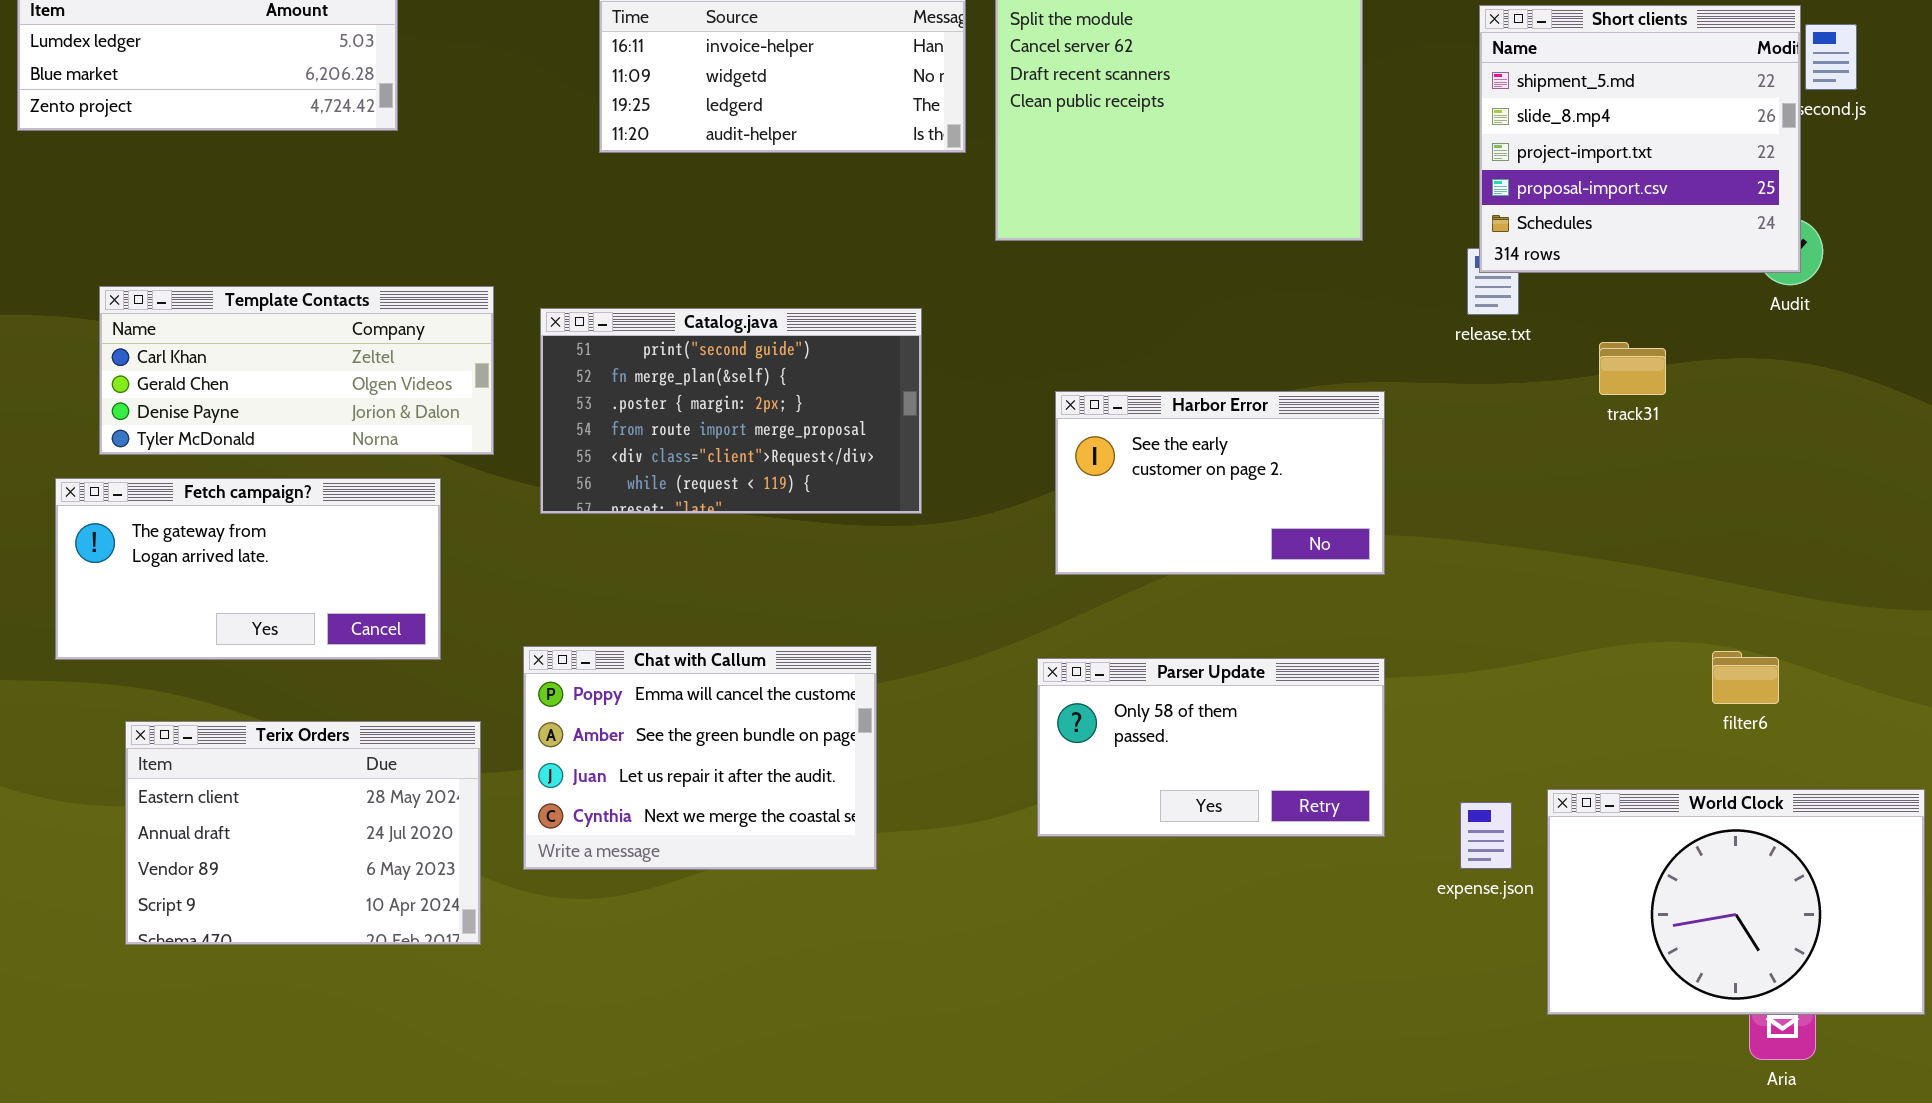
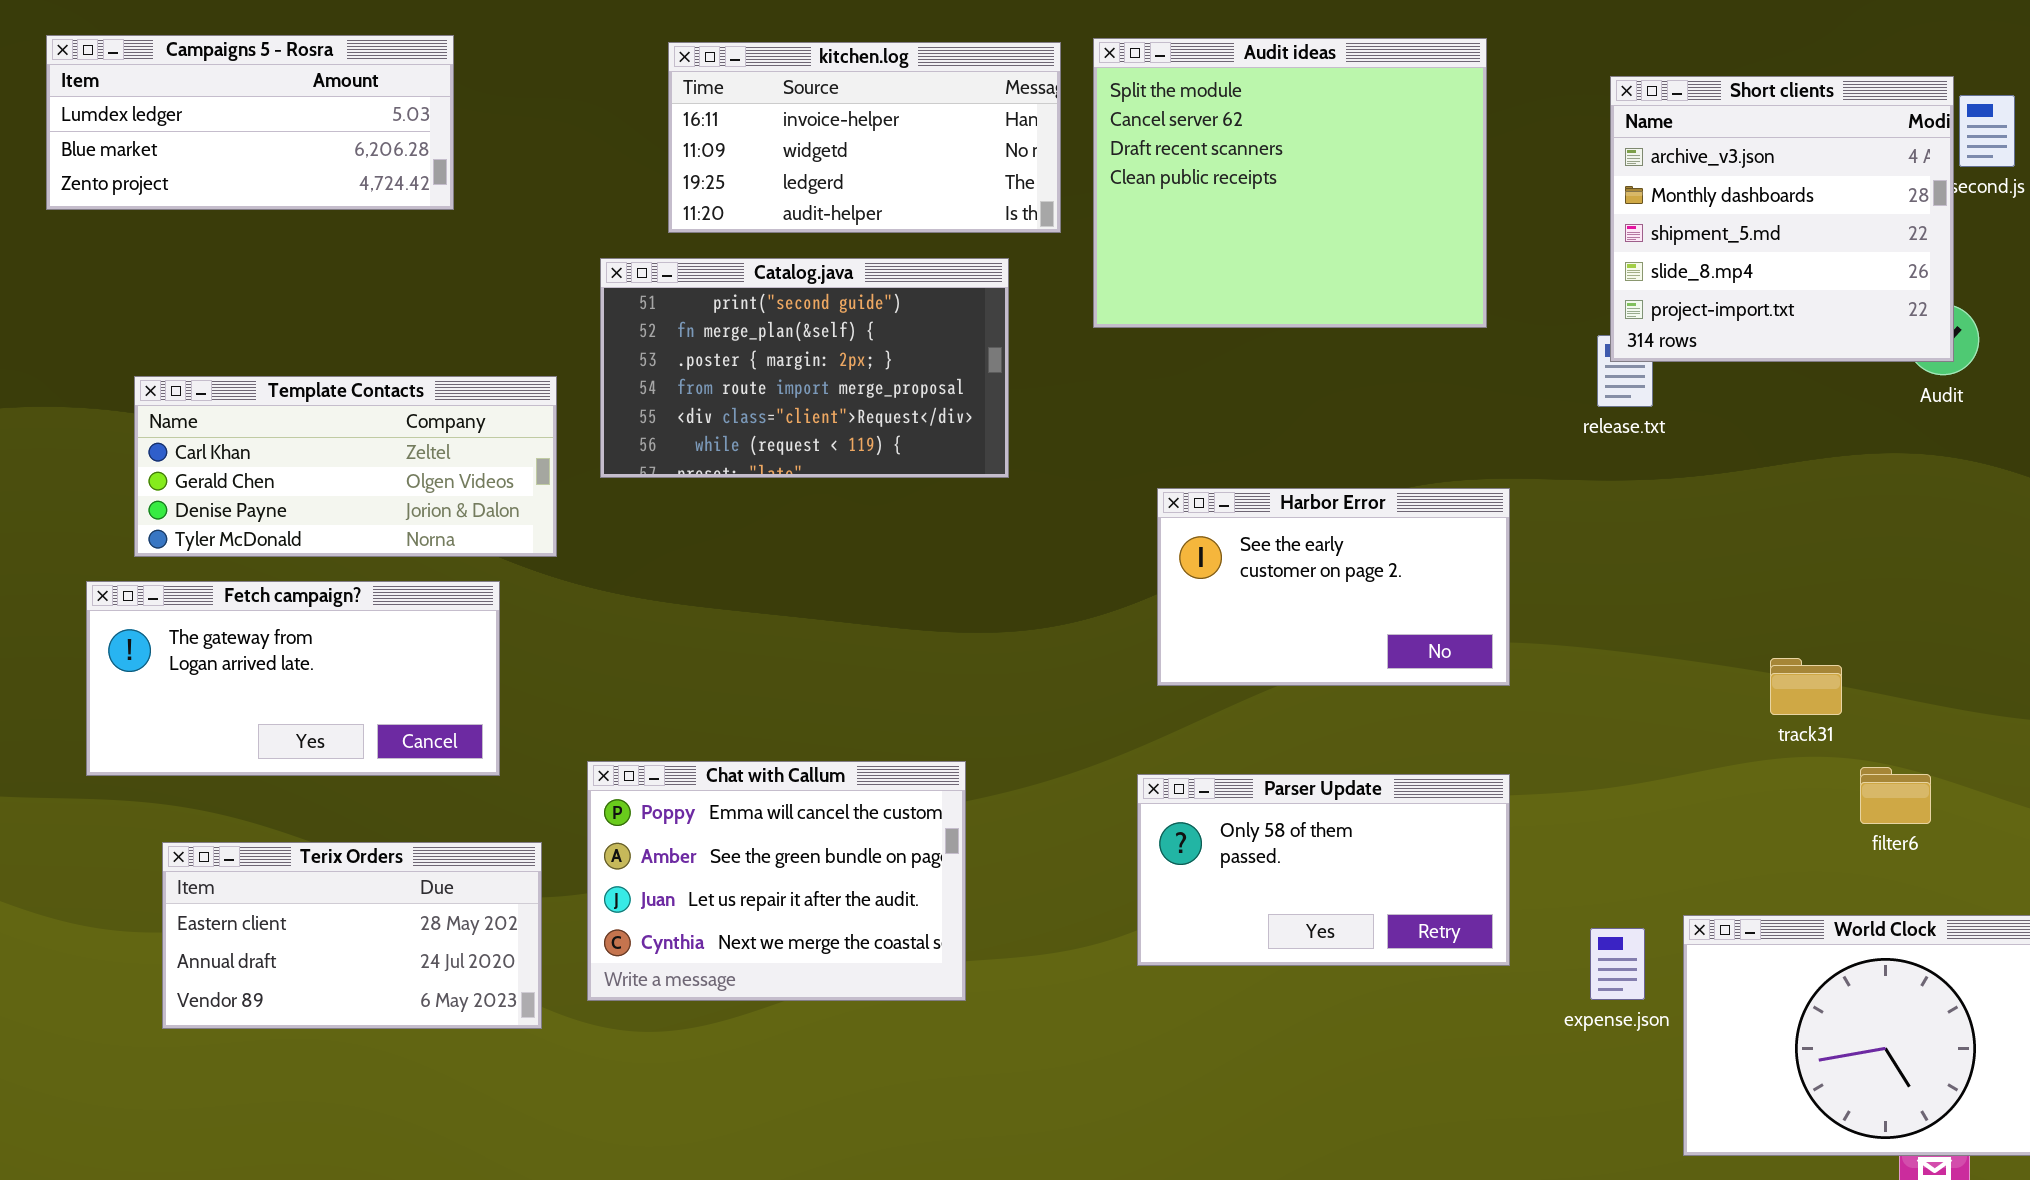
Short clients: [1479,5,1801,273] -> [1610,76,1954,362], scrolled up 2 rows
Catalog.java: [540,308,922,514] -> [600,258,1009,478], moved
track31: [1599,342,1666,395] -> [1770,658,1842,715], moved
Terix Orders: [125,721,481,945] -> [162,842,542,1029], resized

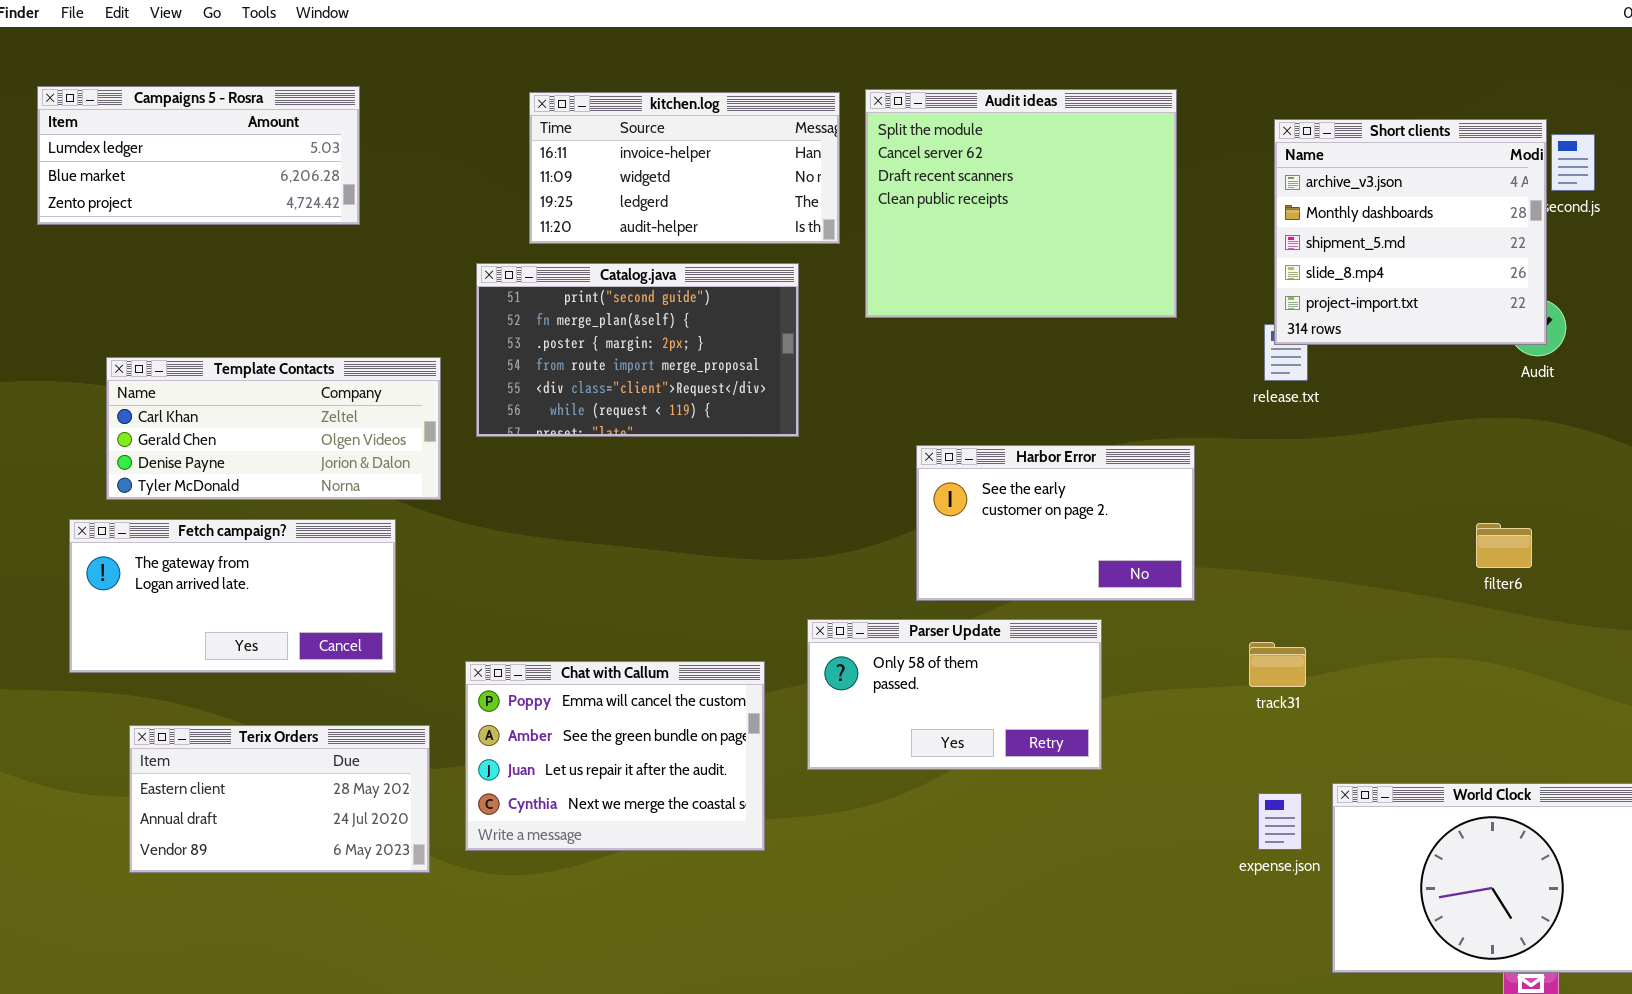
track31: [1770,658,1842,715] -> [1249,642,1306,687], moved
filter6: [1860,767,1931,824] -> [1476,523,1532,568], moved
Parser Update: [1137,774,1510,966] -> [807,619,1102,770], moved

